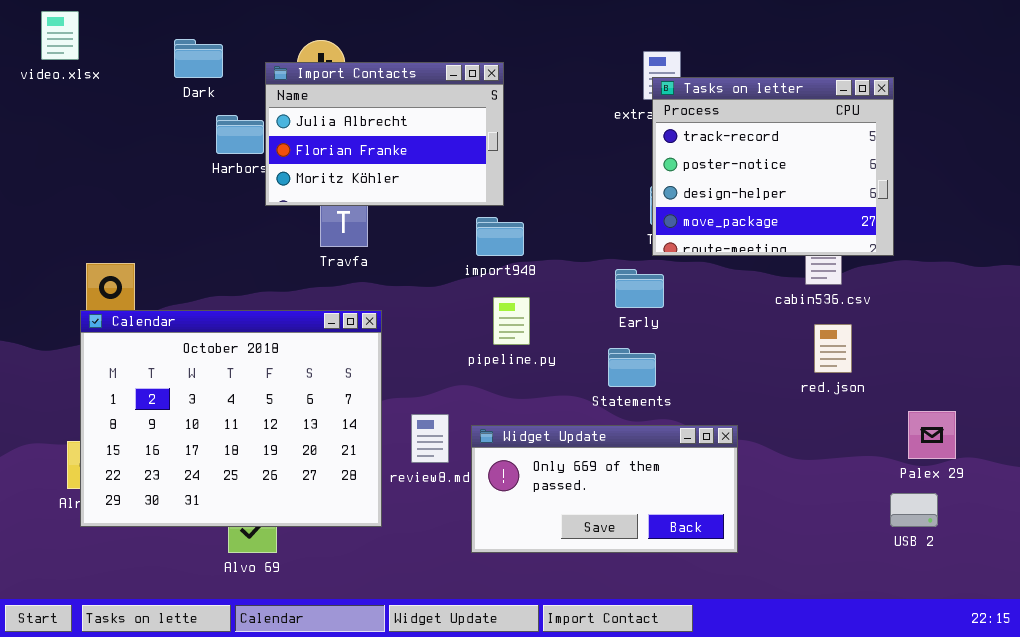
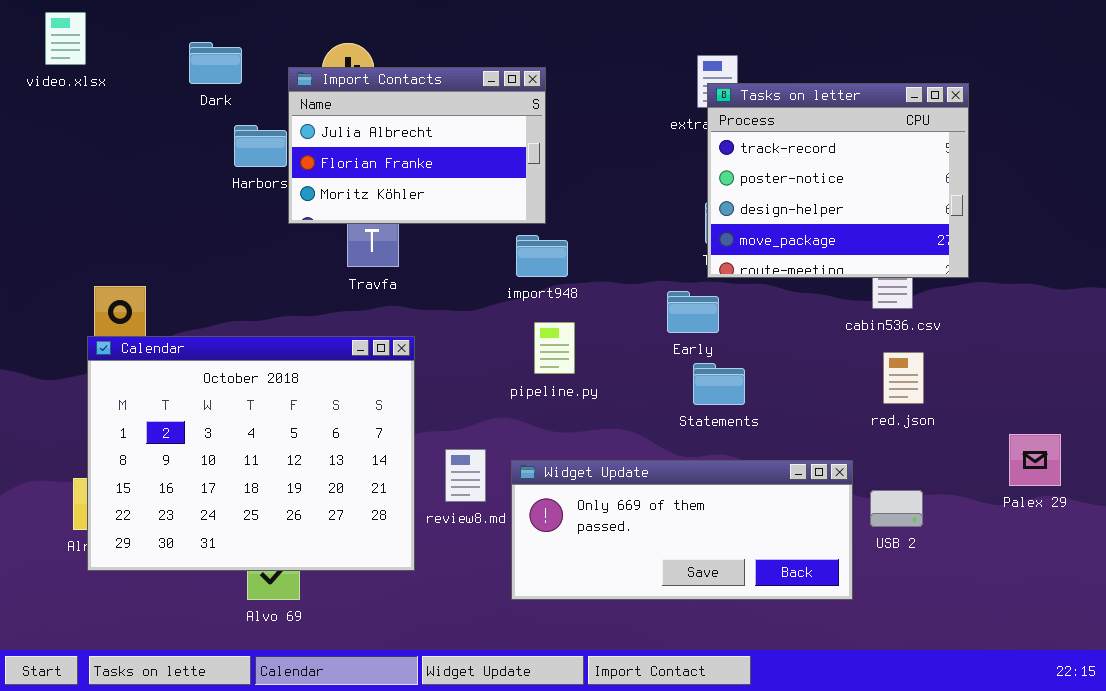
Statements: [608,348,656,387] -> [693,363,745,405], moved
Palex 29: [908,411,956,459] -> [1009,434,1061,486], moved
Widget Update: [471,425,738,553] -> [511,460,853,600], resized
USB 2: [890,493,938,527] -> [870,490,923,527], moved

